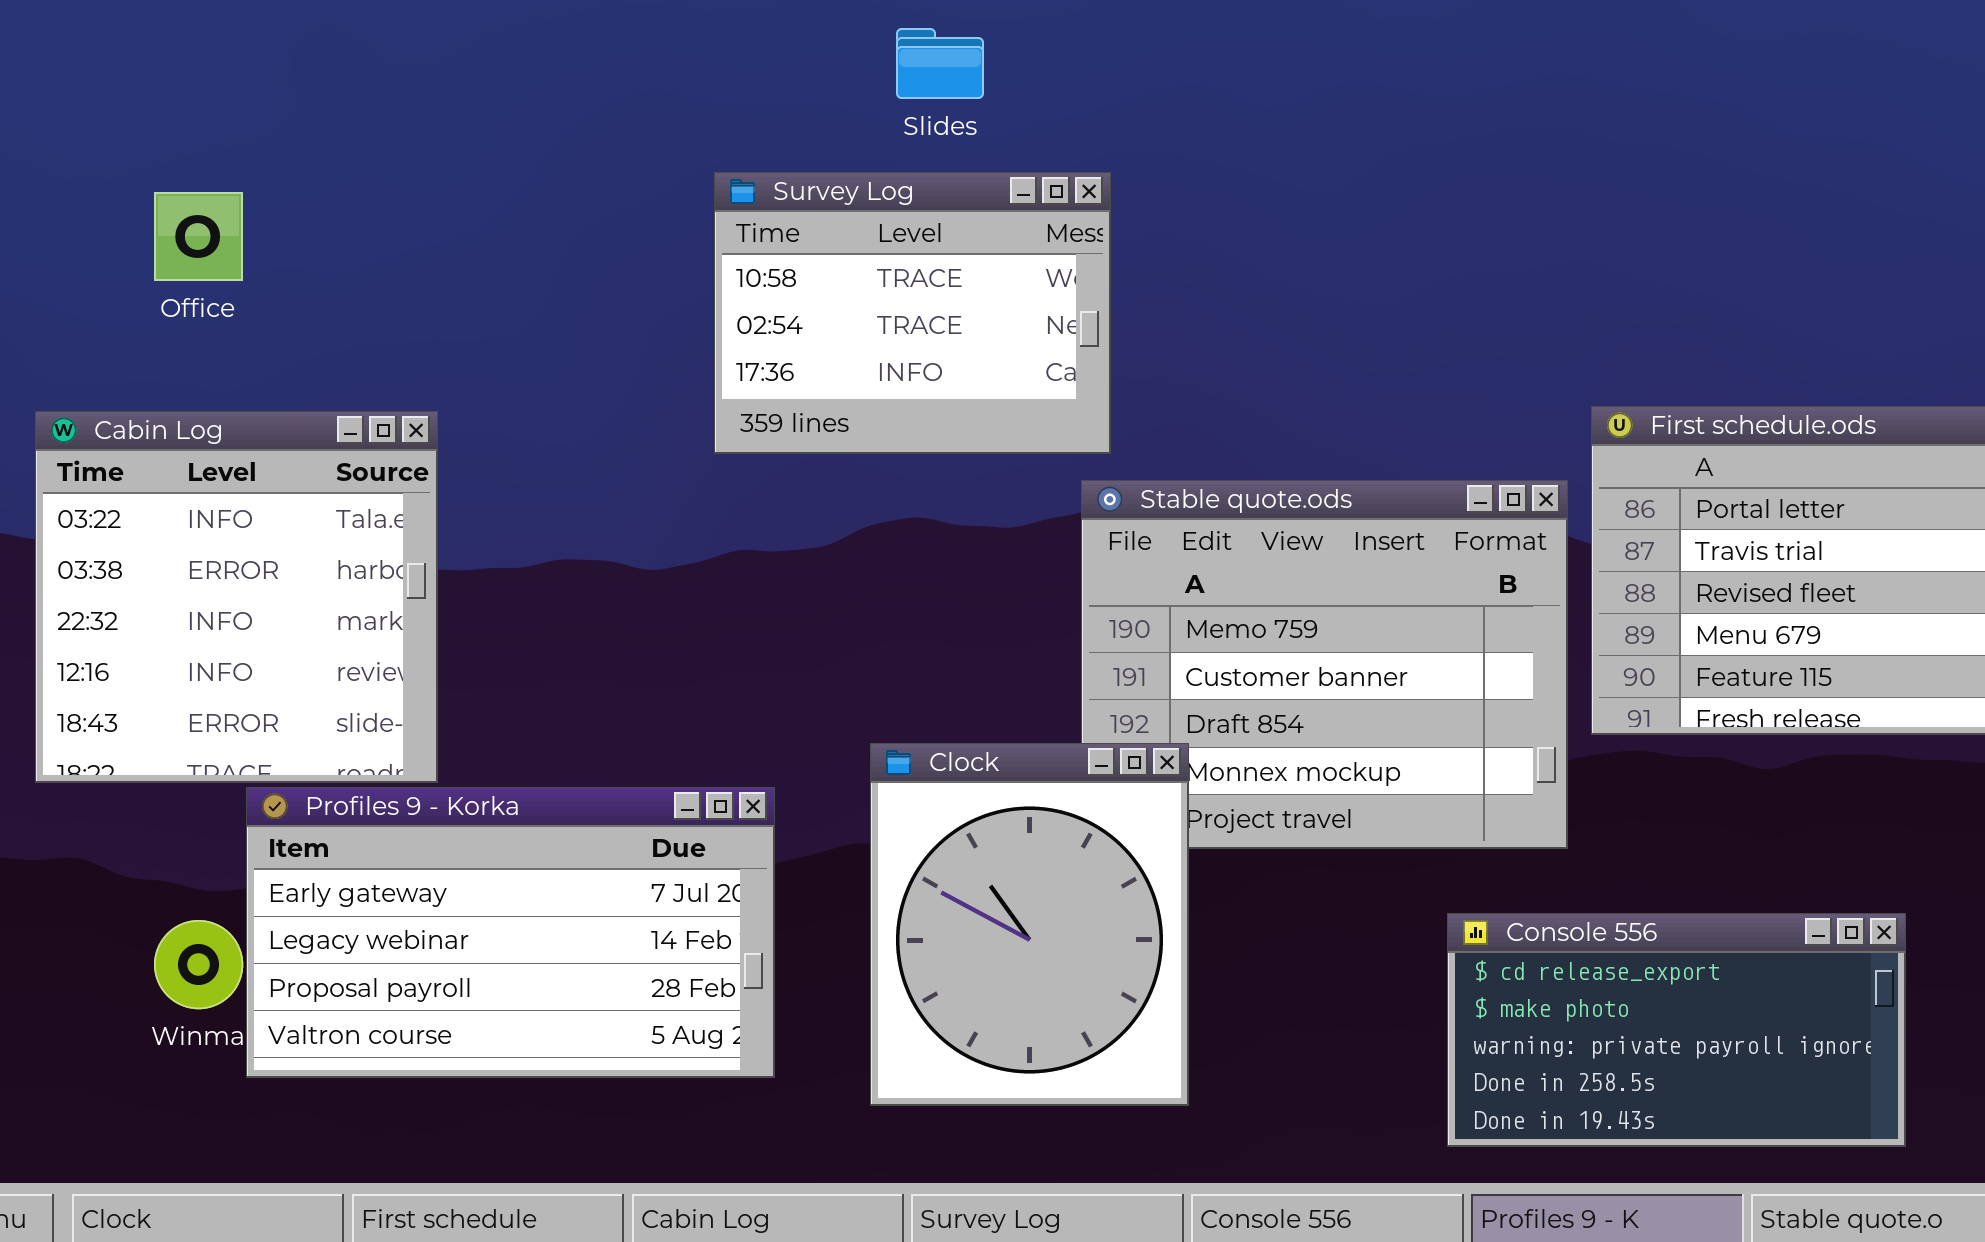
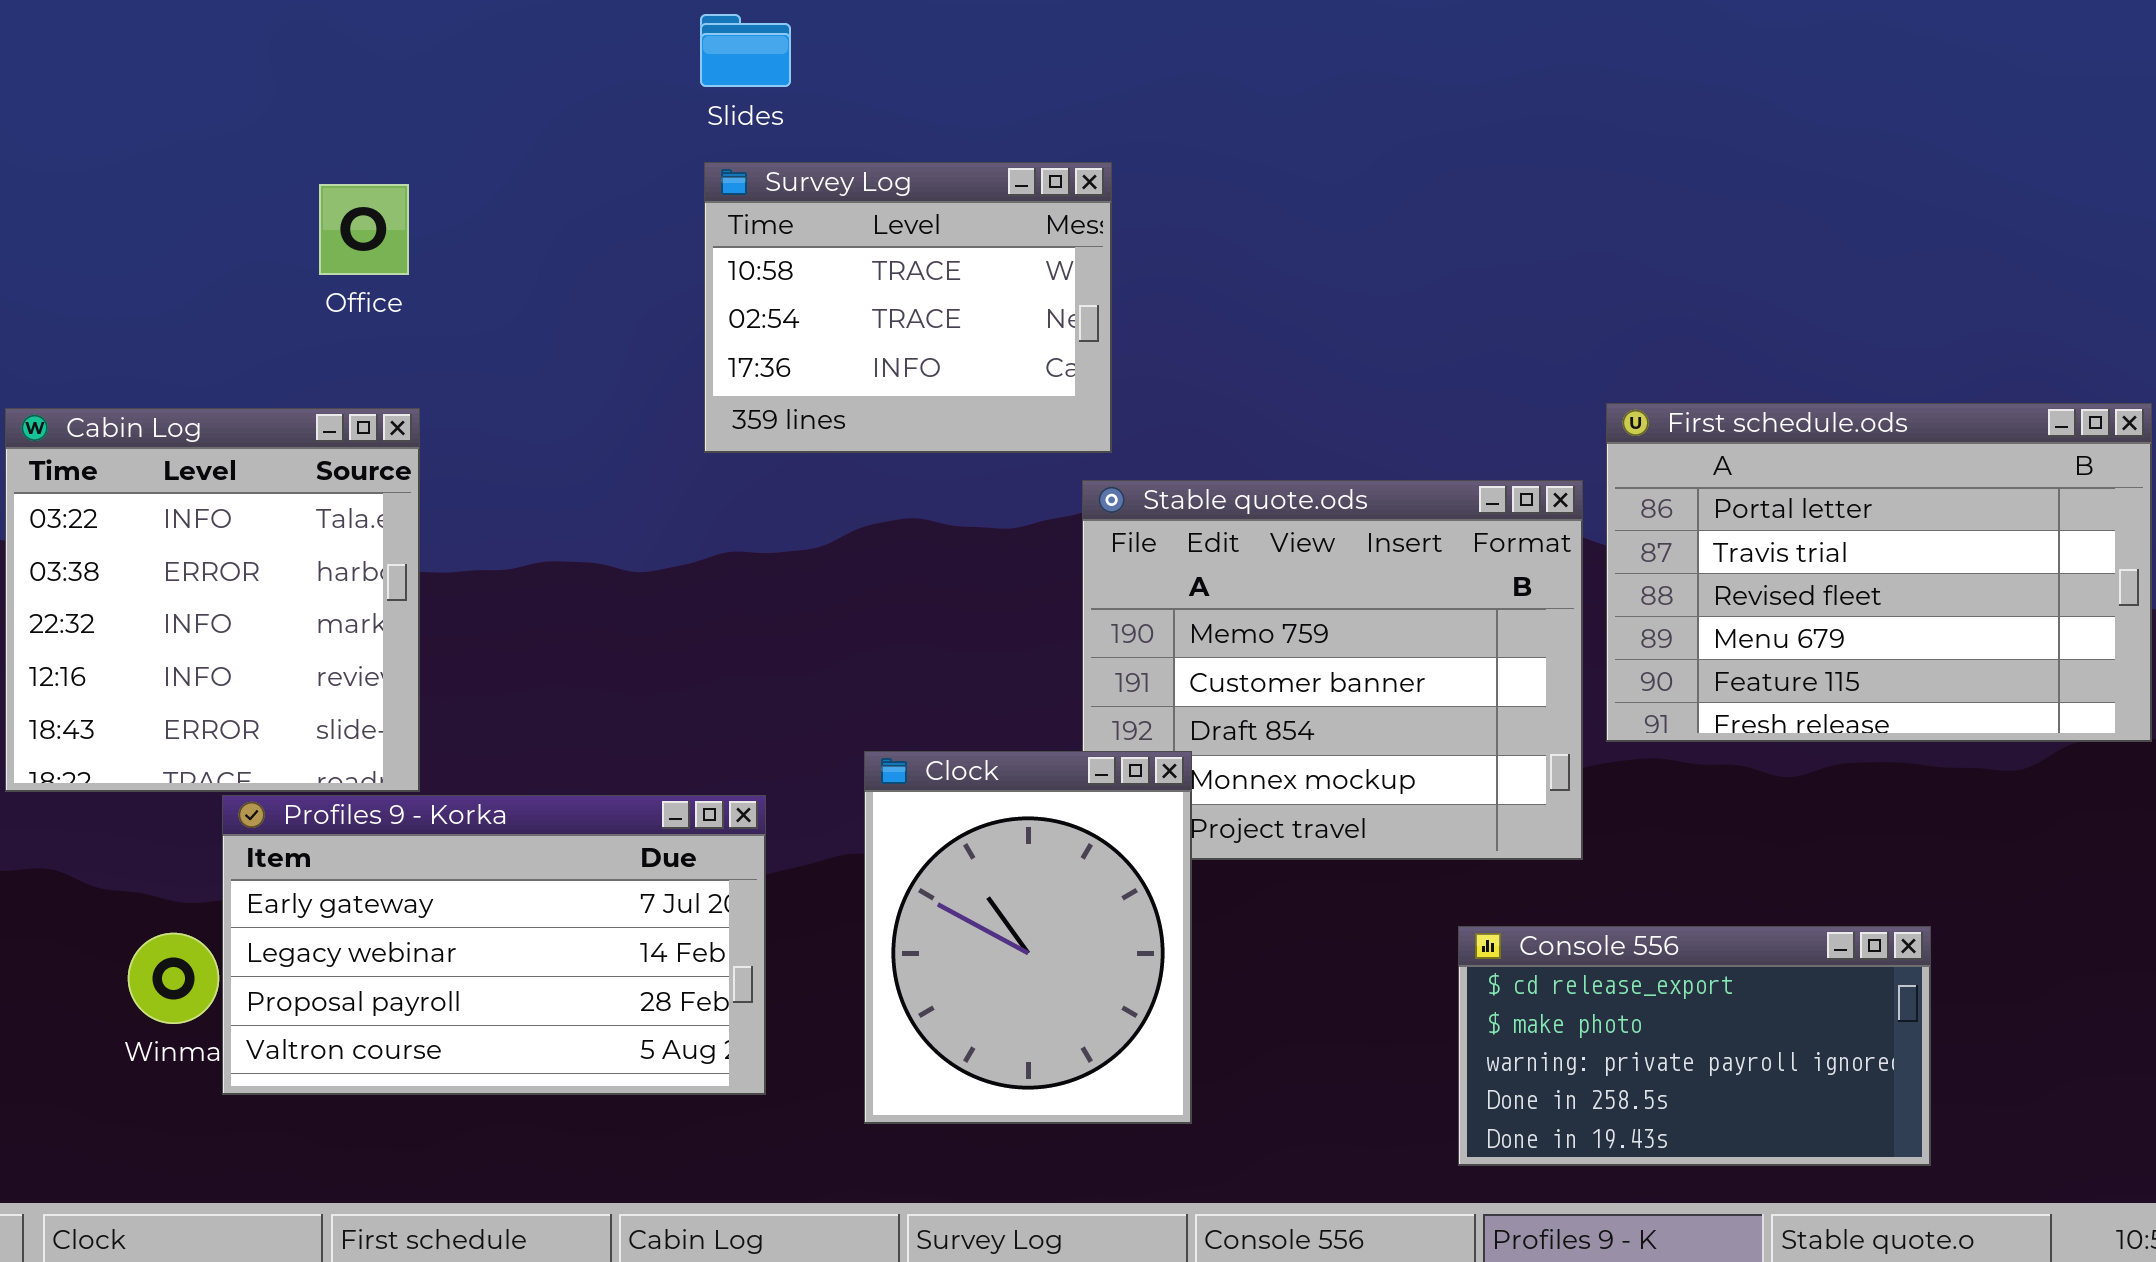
Slides: [896,28,984,99] -> [700,14,791,87], moved
Office: [154,192,243,281] -> [319,184,409,275], moved

